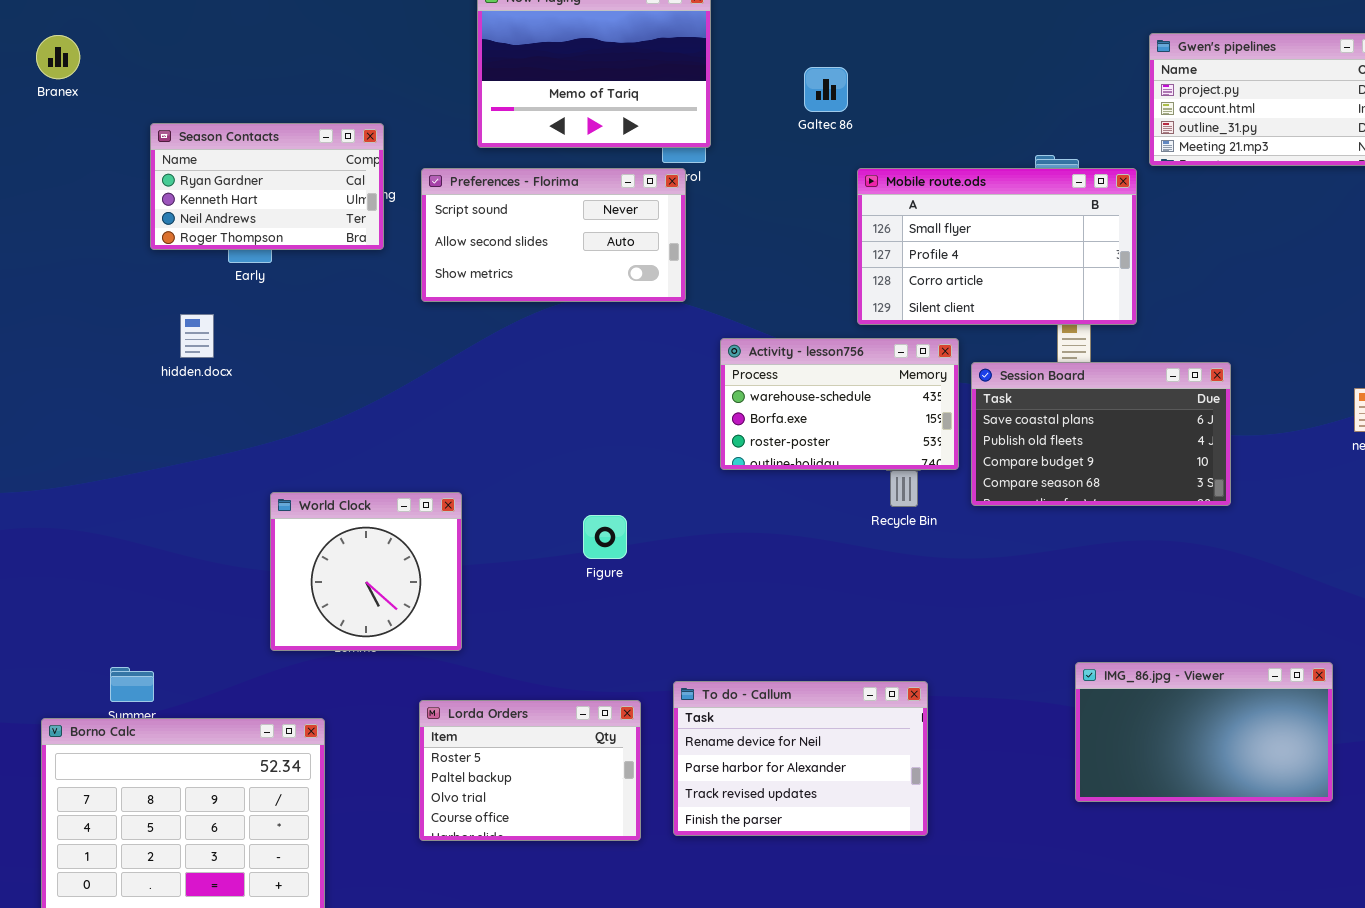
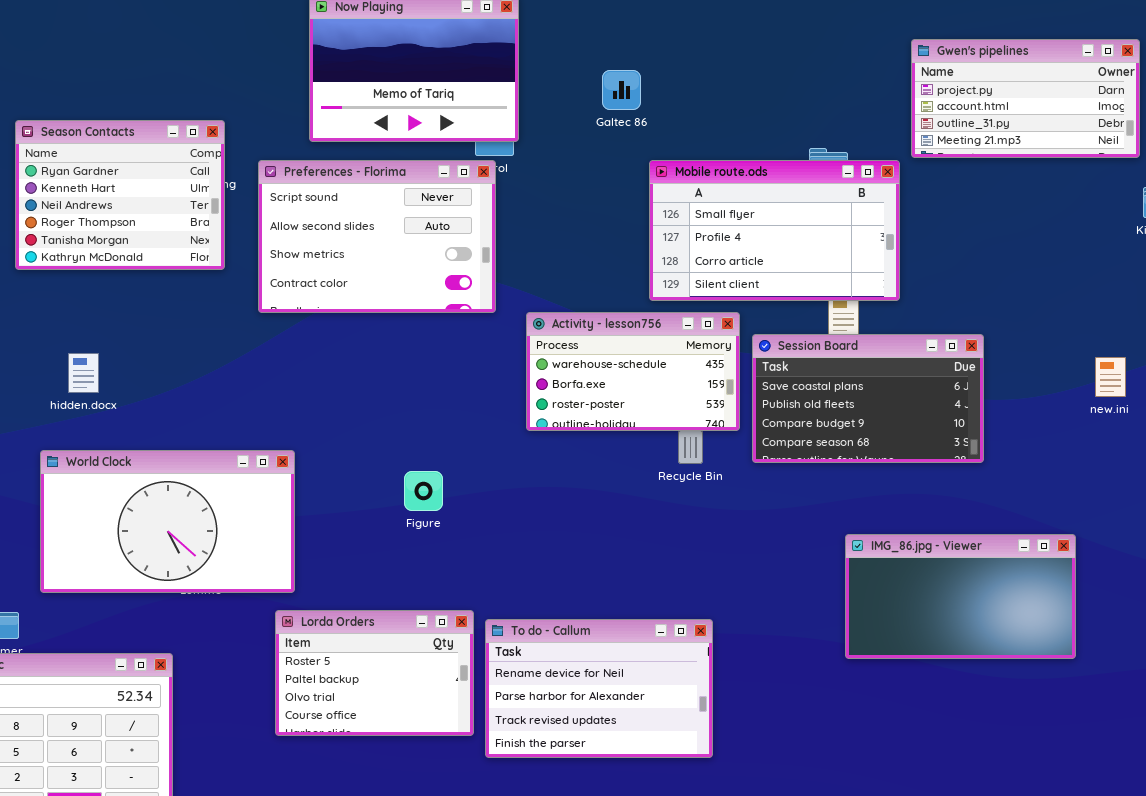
Season Contacts: [150,123,384,250] -> [15,120,225,270], resized
Preferences - Florima: [421,168,686,302] -> [258,160,496,313], resized
hidden.docx: [180,314,214,358] -> [68,353,99,393], moved
World Clock: [270,492,462,651] -> [40,450,295,593], resized
IMG_86.jpg - Viewer: [1075,662,1333,802] -> [845,534,1076,659], moved
Lorda Orders: [419,700,641,841] -> [275,610,474,736], moved

